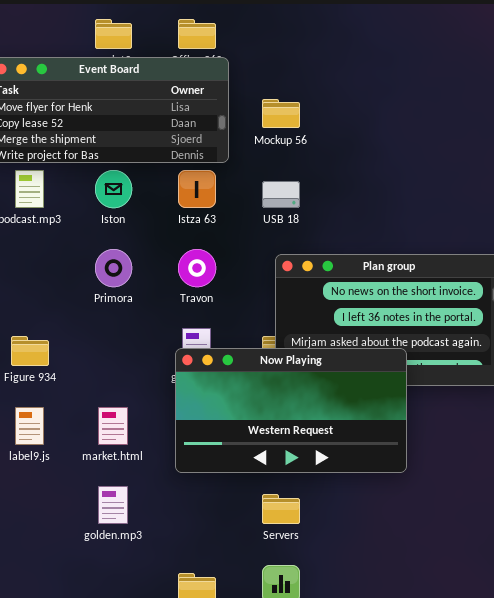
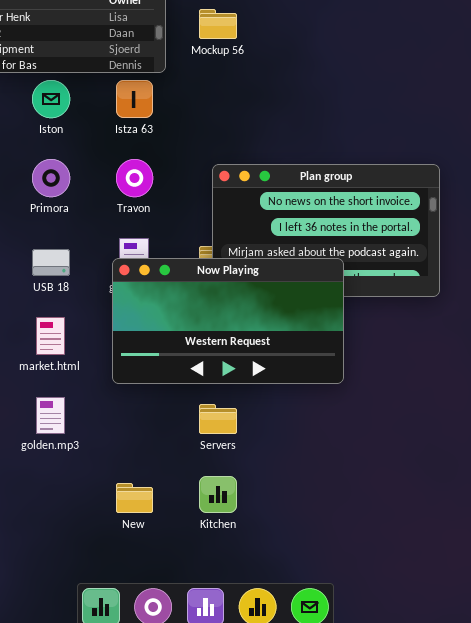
USB 18: [262,181,300,208] -> [32,249,70,276], moved

